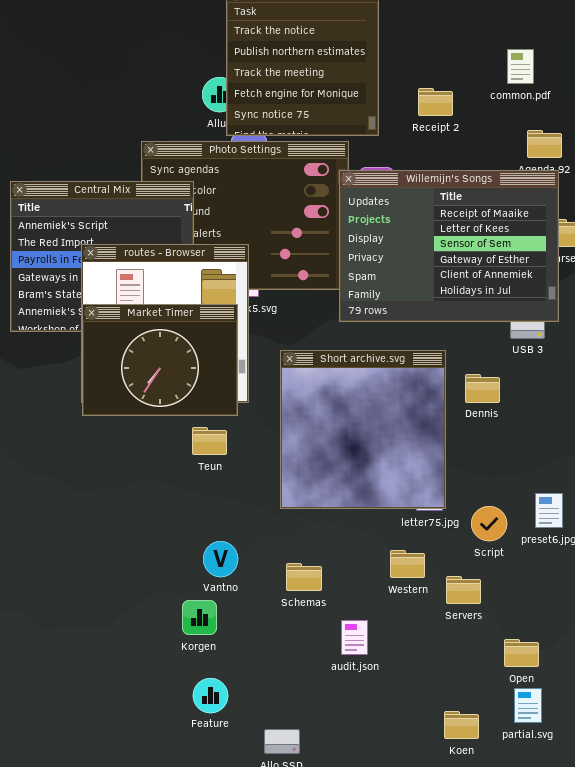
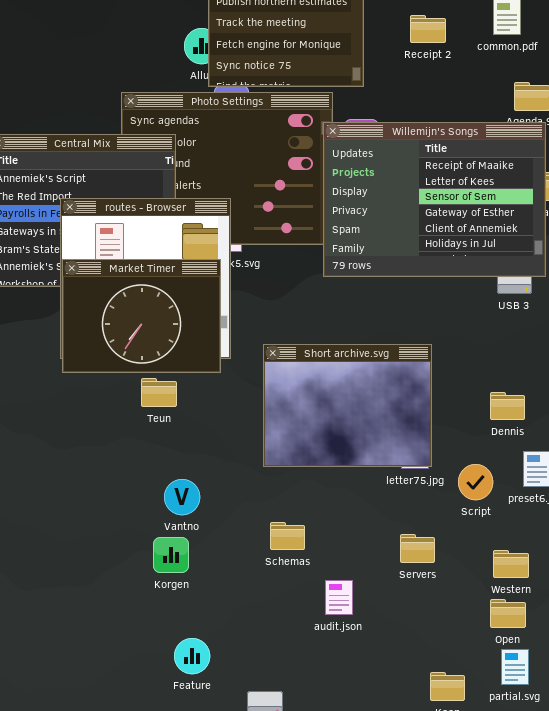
Receipt 2: [418,88,453,116] -> [410,15,446,43], moved
Short archive.svg: [280,350,446,509] -> [263,344,432,467], resized
Dennis: [465,374,500,403] -> [490,392,525,420], moved
Teun: [192,427,227,455] -> [141,378,177,407], moved
Vantno: [203,541,238,577] -> [164,479,200,515], moved
Western: [390,550,425,578] -> [493,550,529,578], moved
Servers: [446,576,481,604] -> [400,534,435,563], moved
Korgen: [182,600,217,635] -> [153,537,189,573], moved

